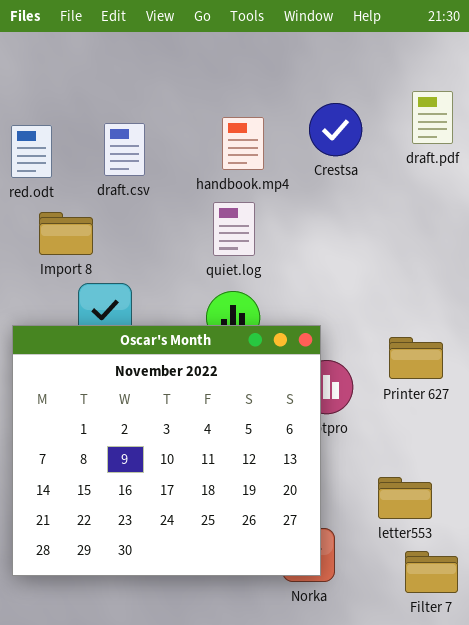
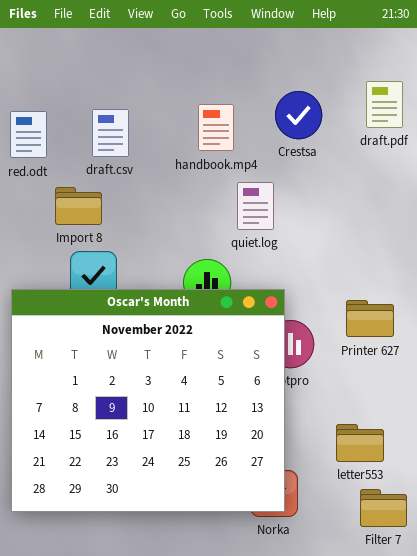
quiet.log: [213,202,255,256] -> [237,182,274,230], moved
Import 8: [39,212,93,255] -> [55,187,102,225], moved

